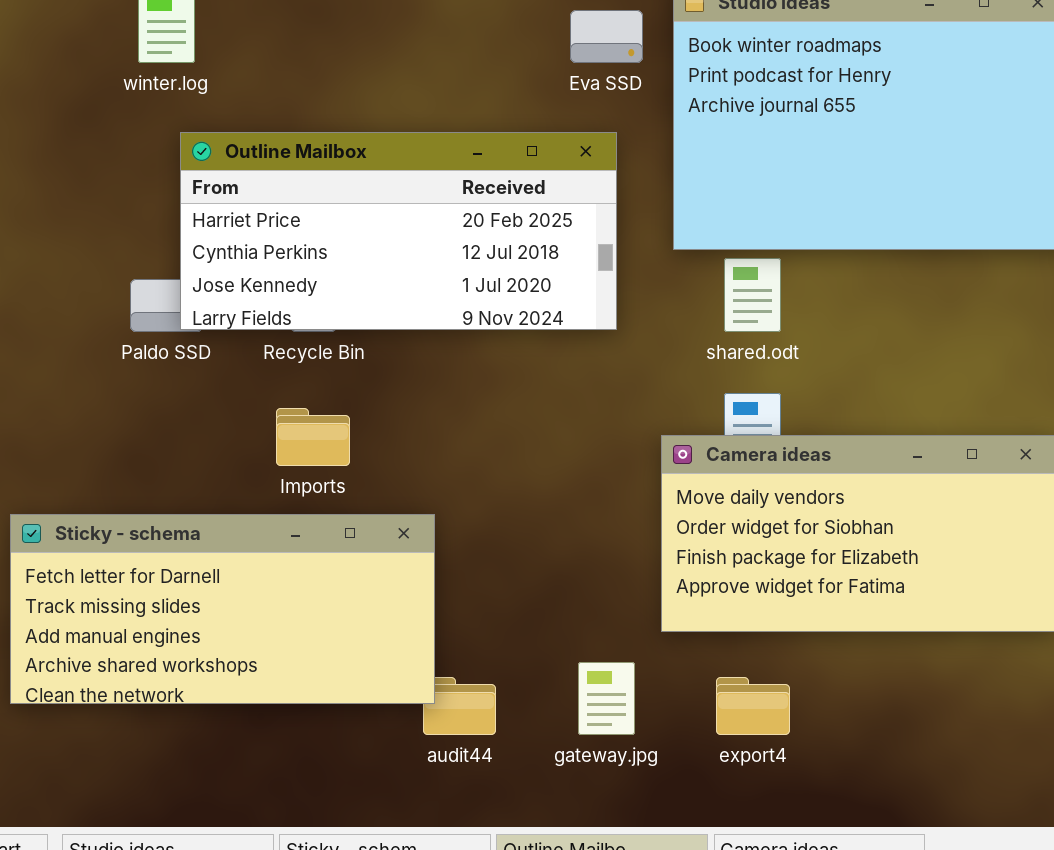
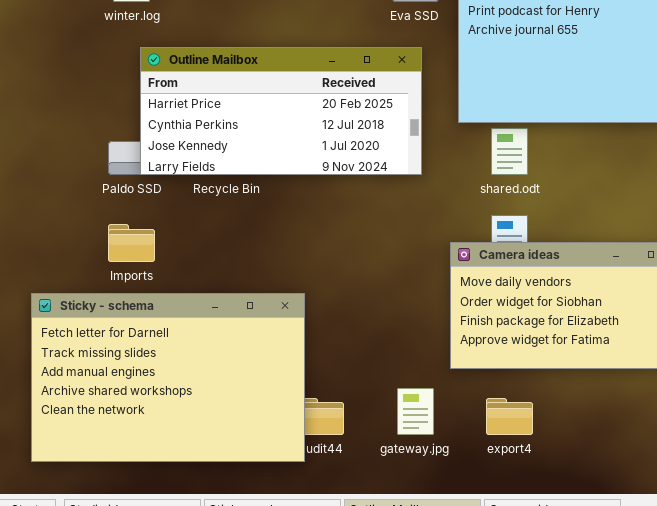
Imports: [276,408,350,466] -> [108,224,155,262], moved
Sticky - schema: [10,514,435,704] -> [31,293,305,462], resized

